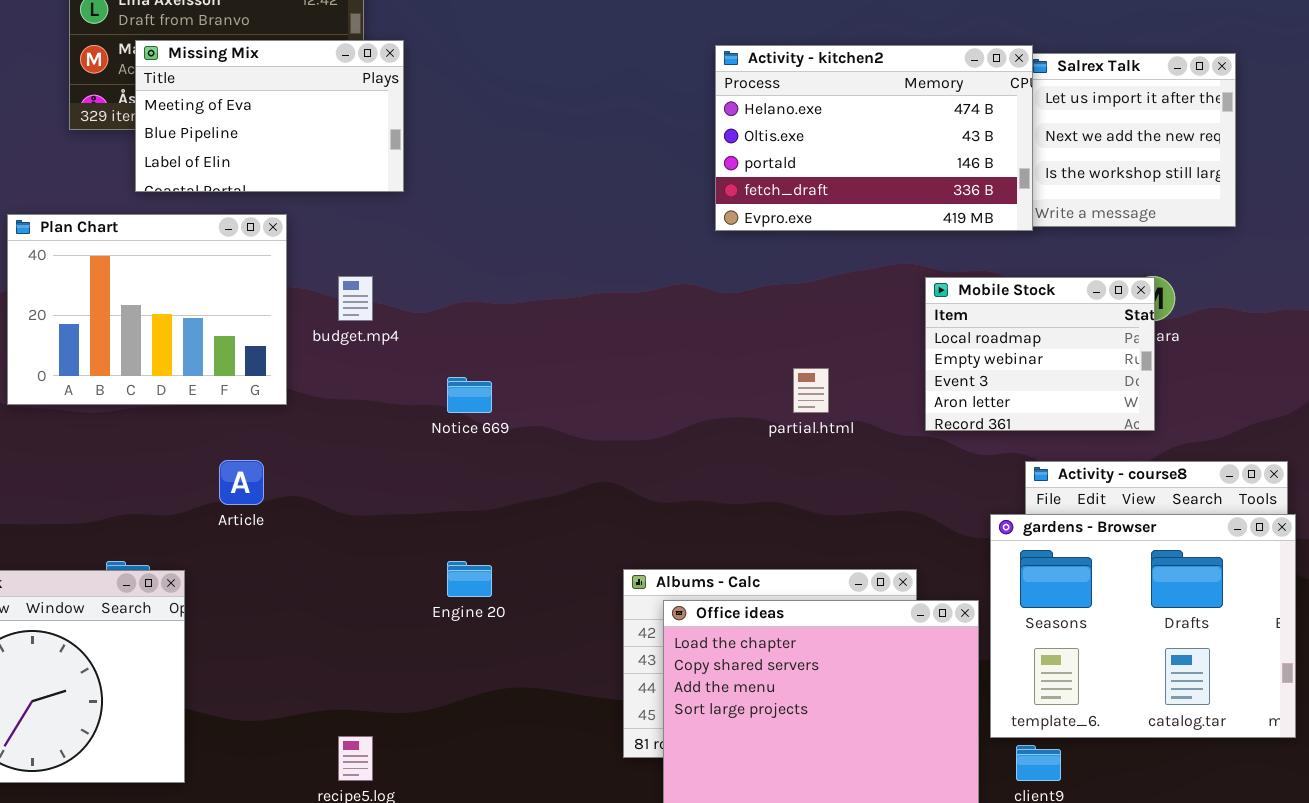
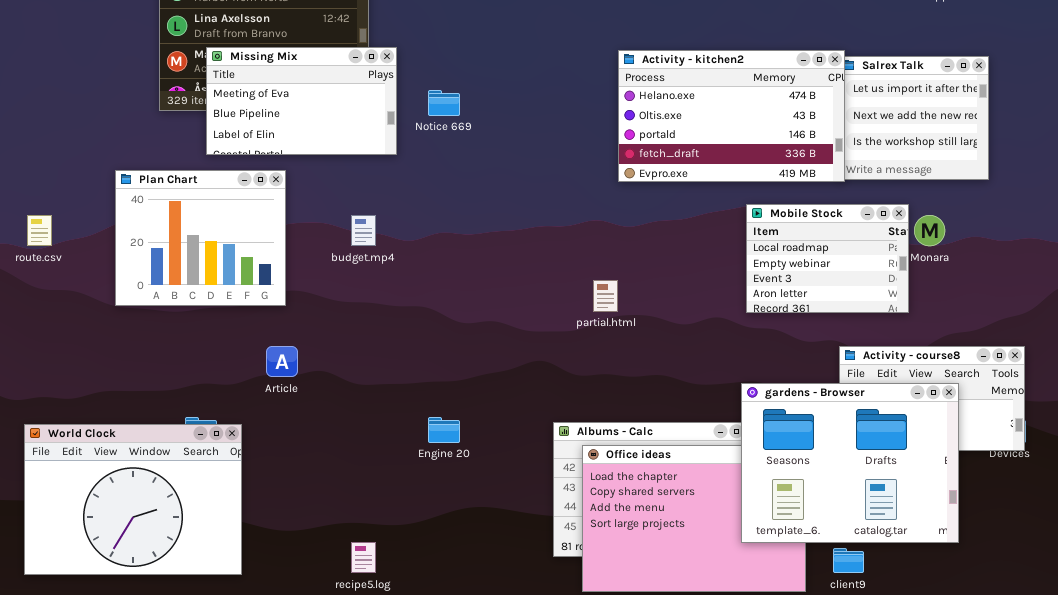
Plan Chart: [7,214,287,405] -> [115,170,286,306], resized
Mobile Stock: [925,277,1155,431] -> [746,204,909,313], moved
partial.html: [793,368,829,413] -> [593,280,618,312], moved
Notice 669: [447,377,492,413] -> [428,90,460,116], moved
gardens - Browser: [990,514,1296,738] -> [741,383,959,543], moved

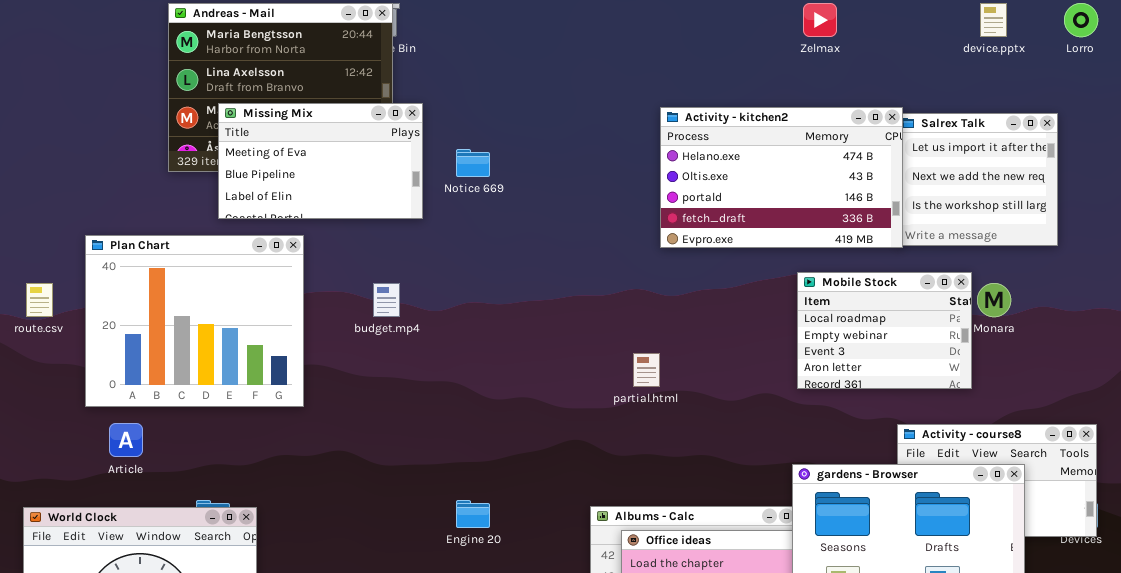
Plan Chart: [115,170,286,306] -> [85,235,304,407], resized
Article: [266,346,298,377] -> [109,423,143,457], moved

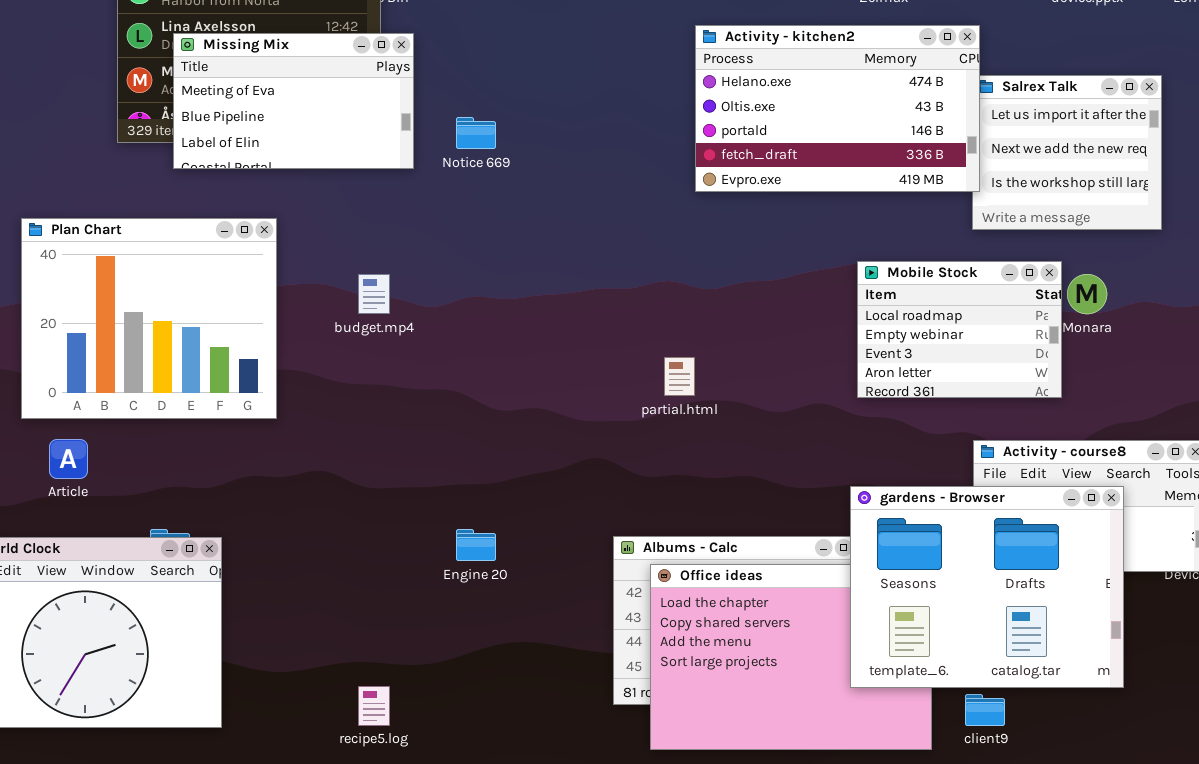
Missing Mix: [218,103,423,219] -> [173,33,414,169], moved
Activity - kitchen2: [660,107,903,248] -> [695,25,980,192], moved

